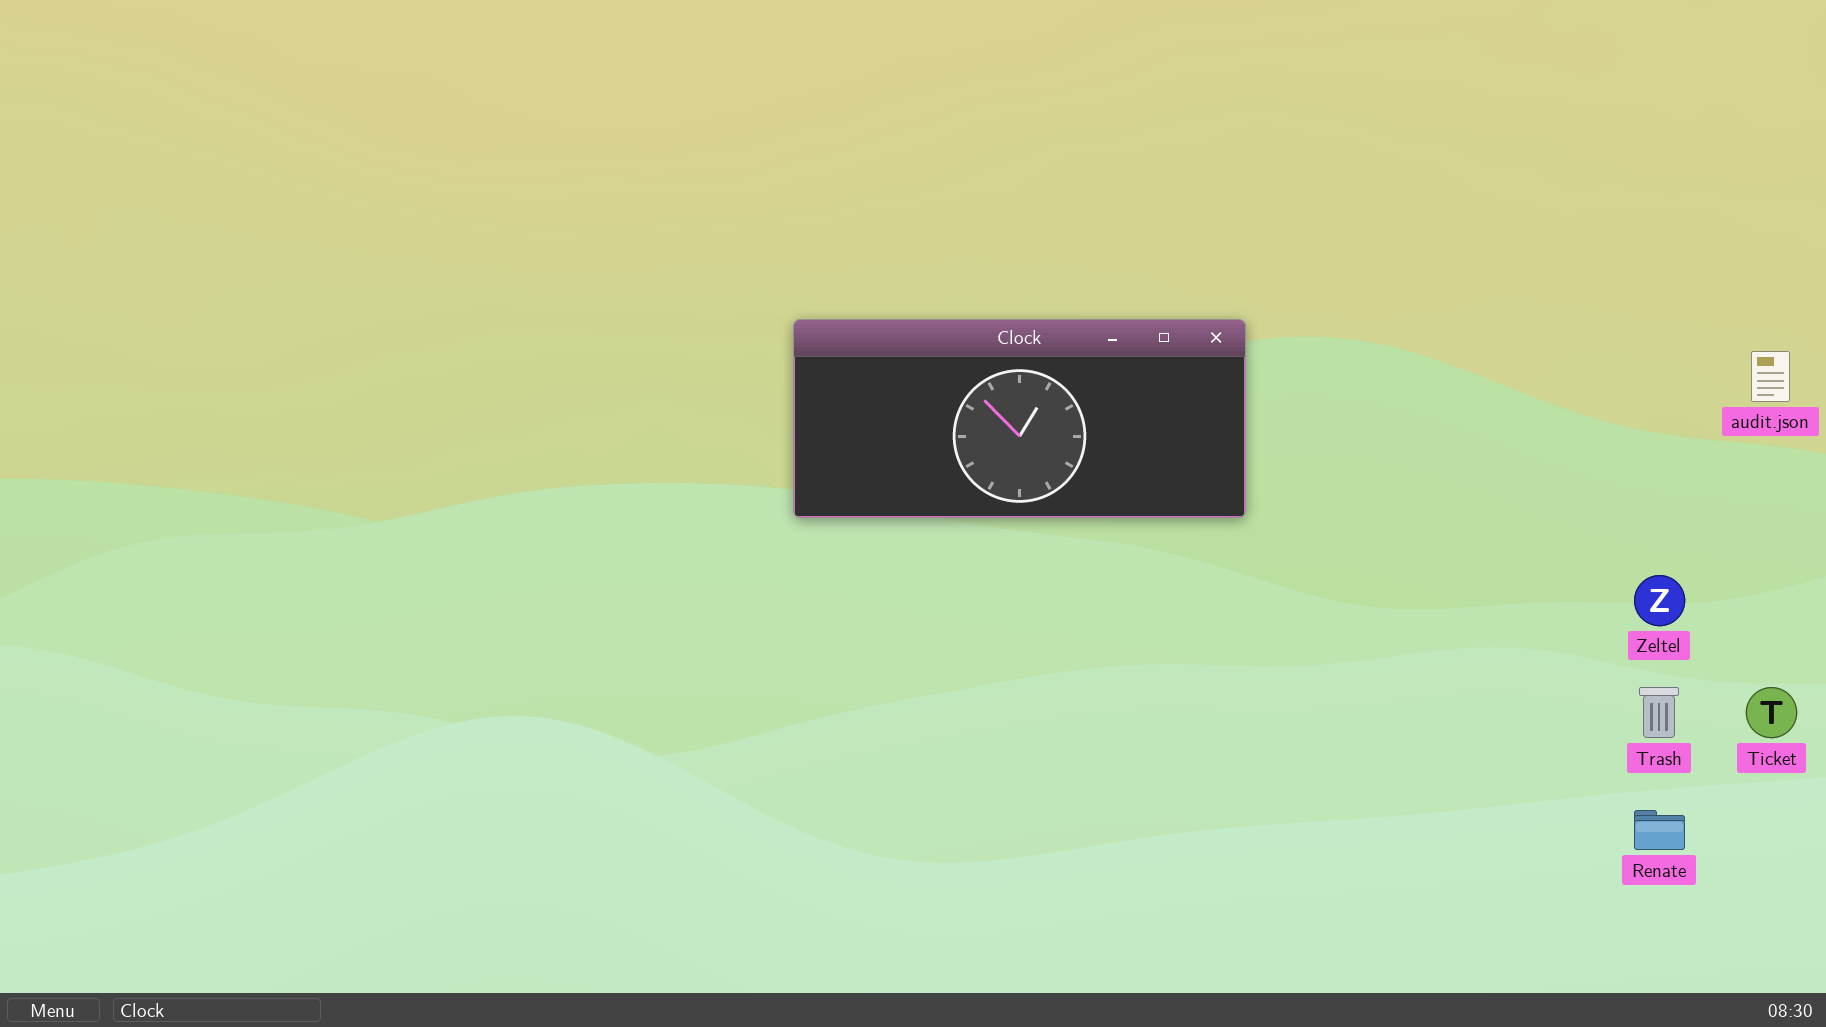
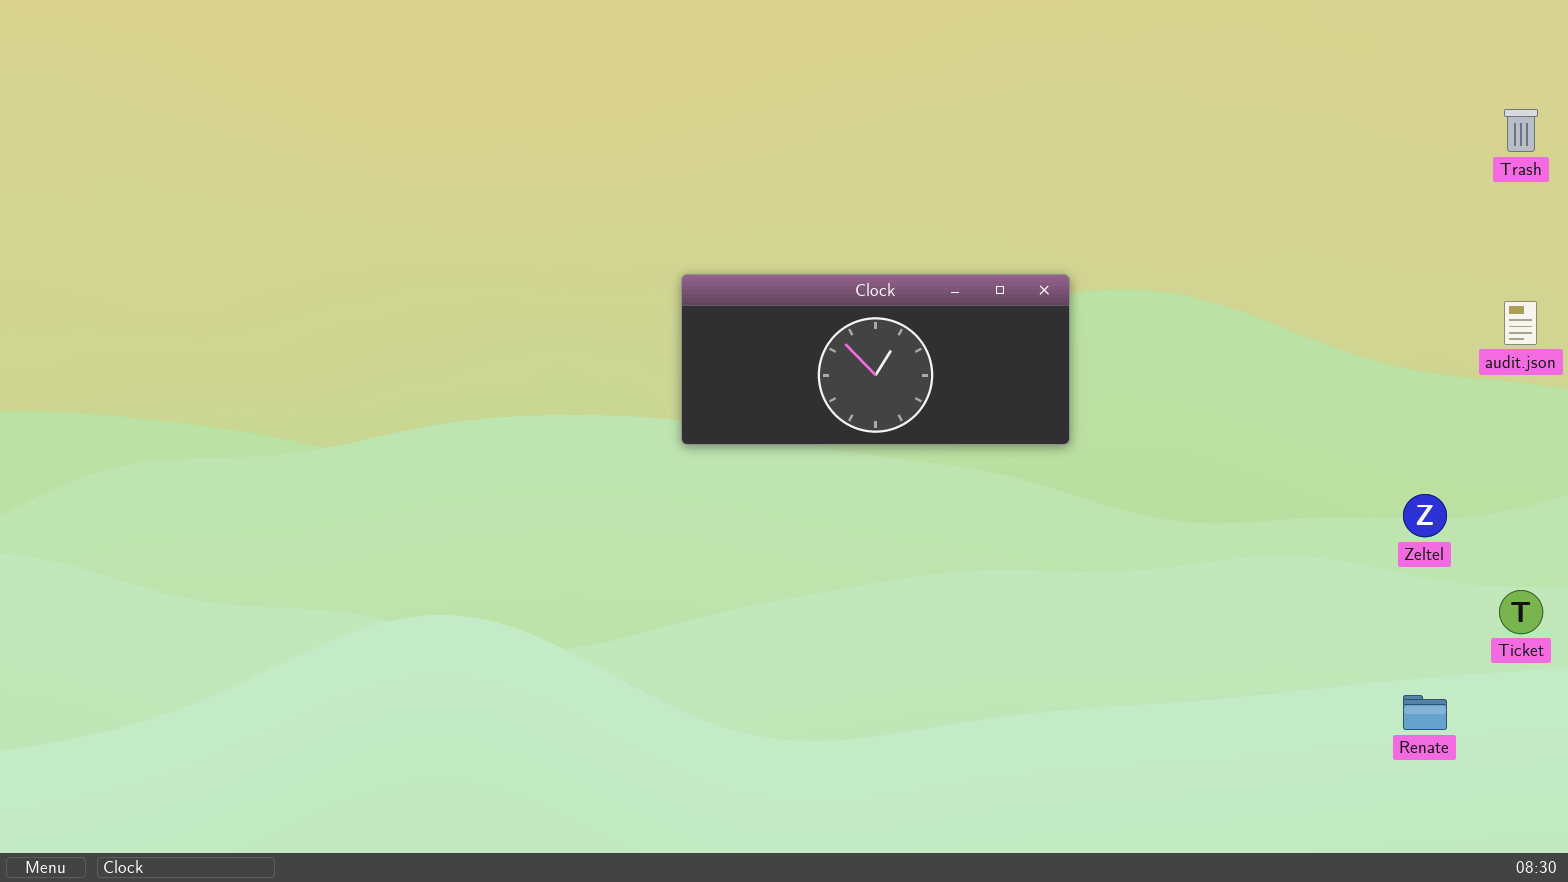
Trash: [1639,687,1679,738] -> [1504,109,1538,152], moved

